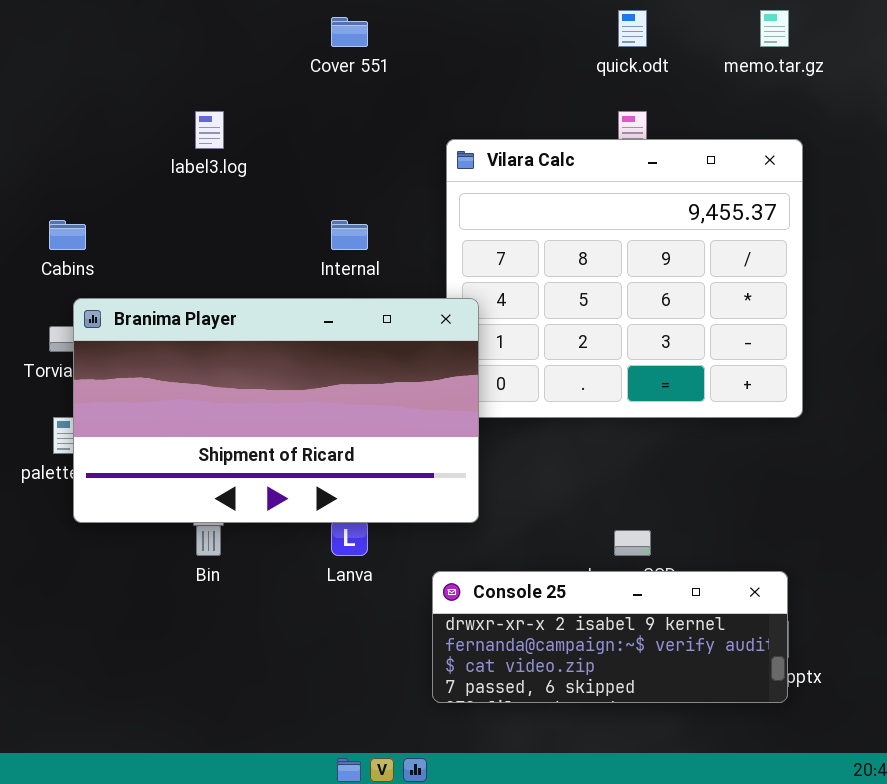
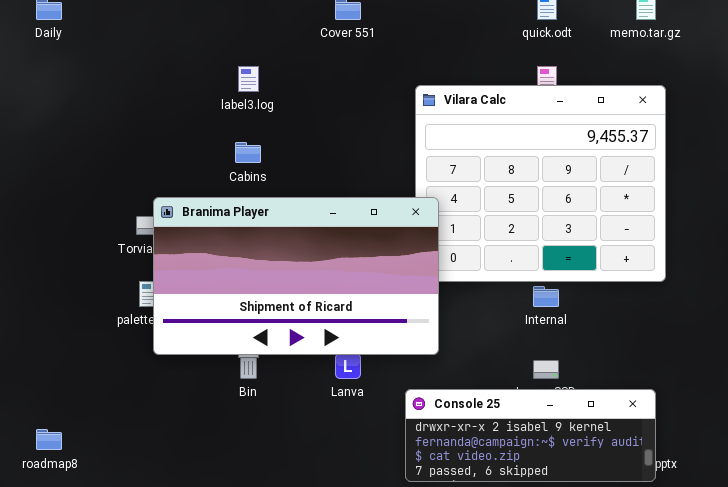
Cabins: [49,220,86,250] -> [235,142,261,163], moved
Internal: [331,220,368,250] -> [533,286,559,307], moved

